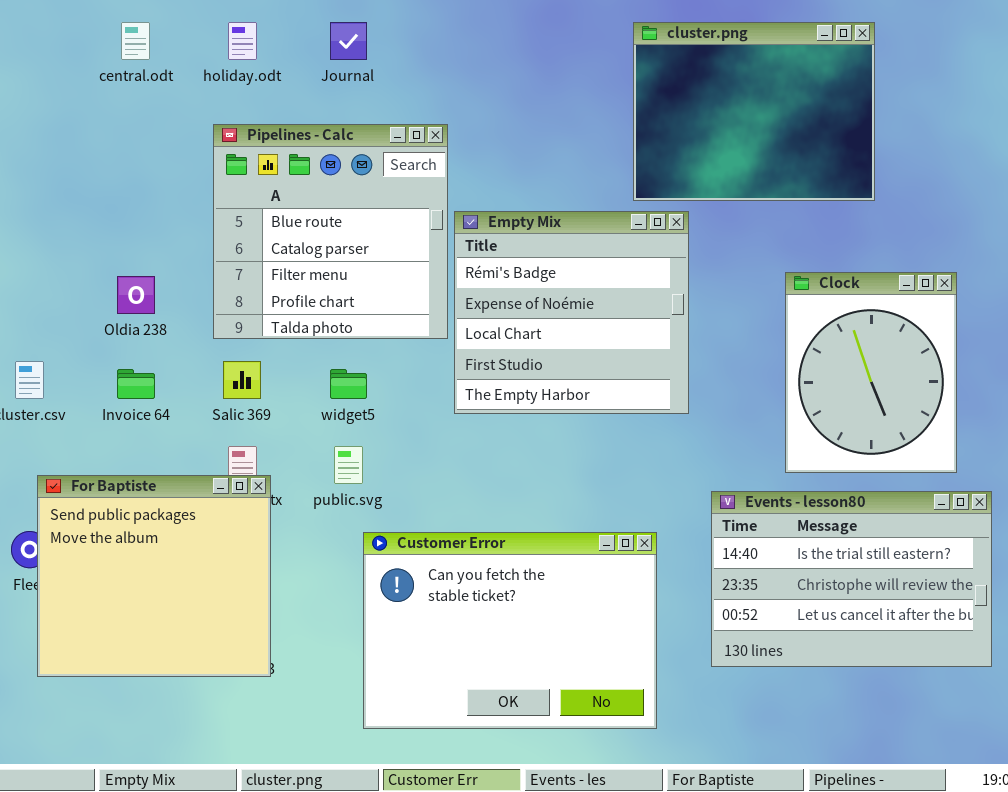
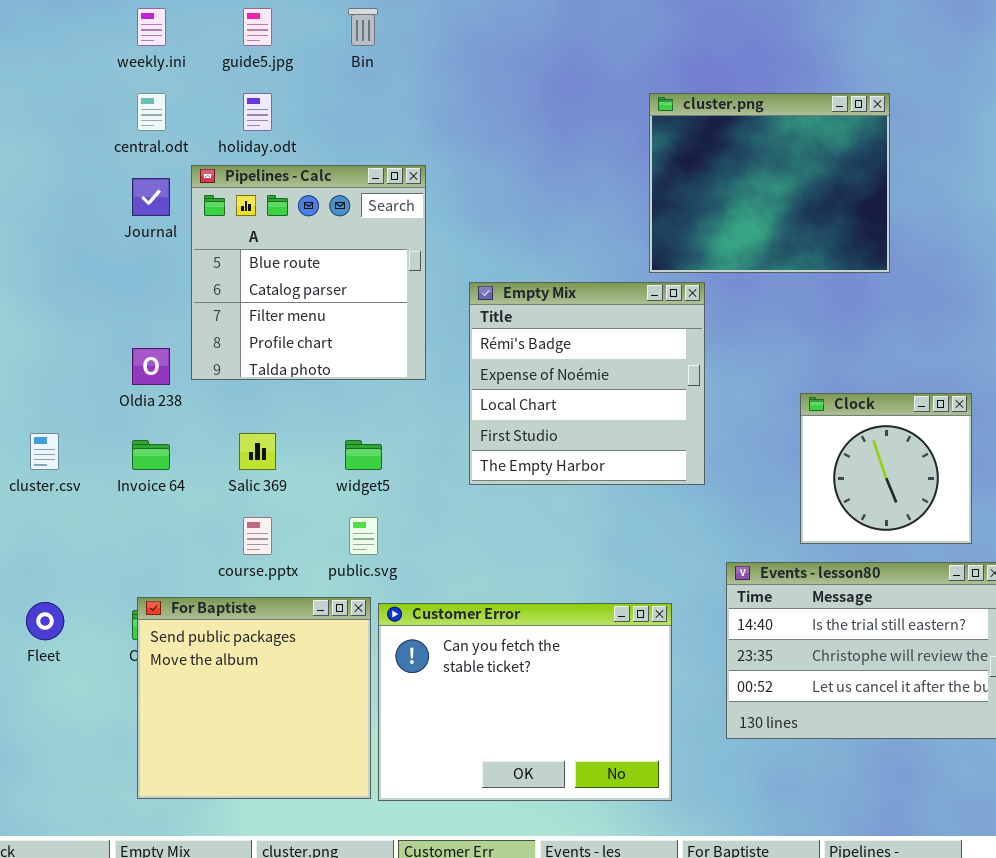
Journal: [330,22,367,60] -> [132,178,170,216], moved
Pipelines - Calc: [213,124,448,339] -> [191,165,426,380], moved
Clock: [785,272,957,473] -> [800,393,972,544], resized
For Baptiste: [37,475,271,677] -> [137,597,371,799], moved

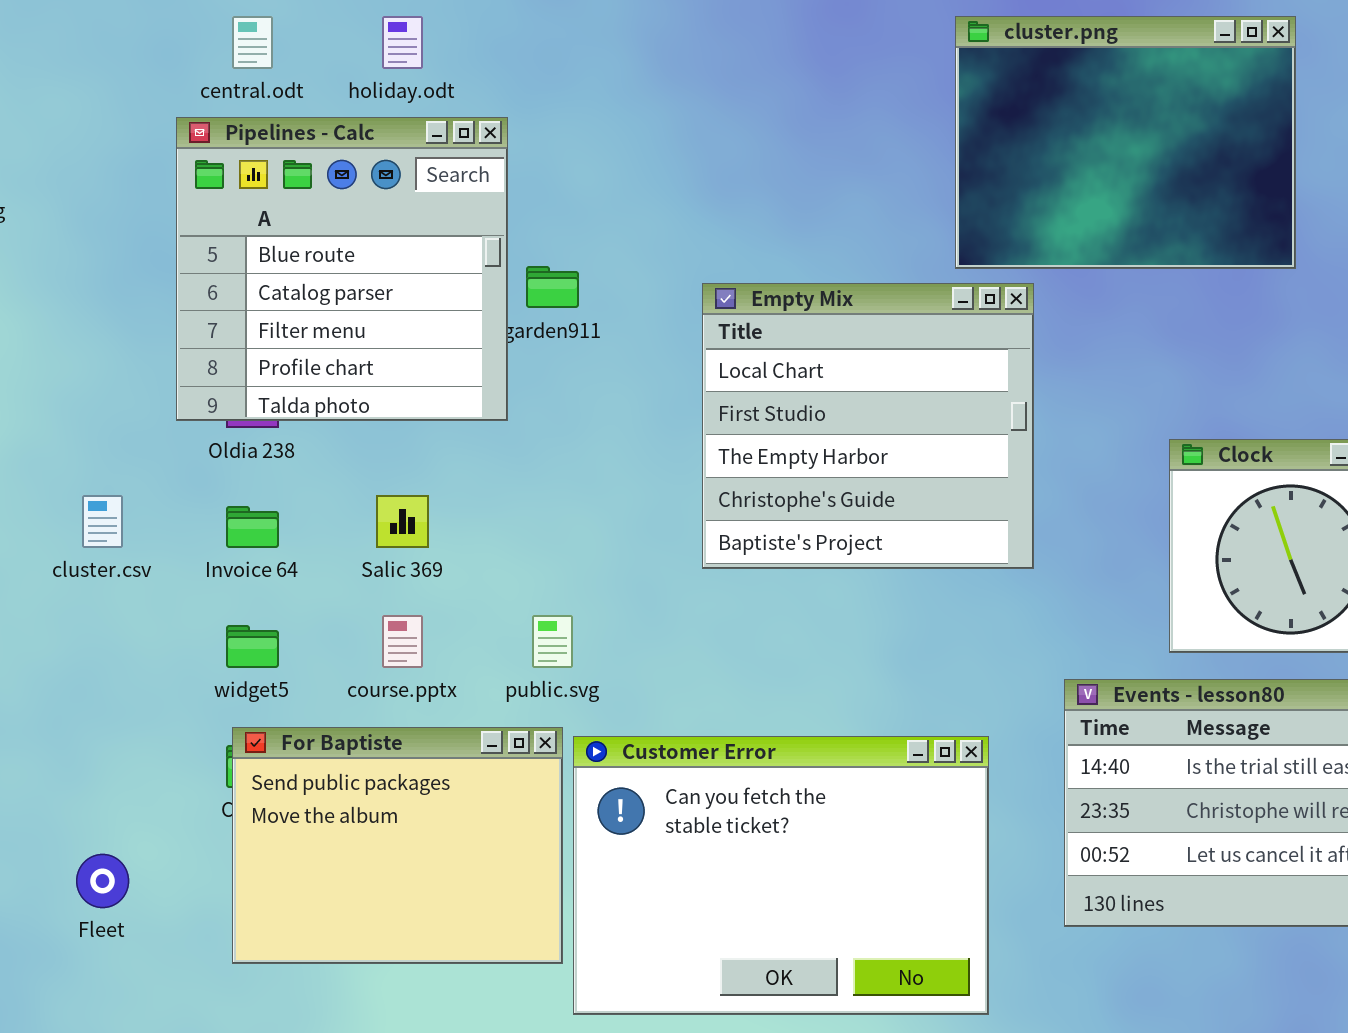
Pipelines - Calc: [191,165,426,380] -> [176,117,508,421], moved
Empty Mix: [469,282,705,485] -> [702,283,1034,569], scrolled down 2 rows
widget5: [345,440,382,470] -> [226,625,279,668], moved
For Baptiste: [137,597,371,799] -> [232,727,563,964], resized
Fleet: [26,602,64,640] -> [76,854,129,908], moved

